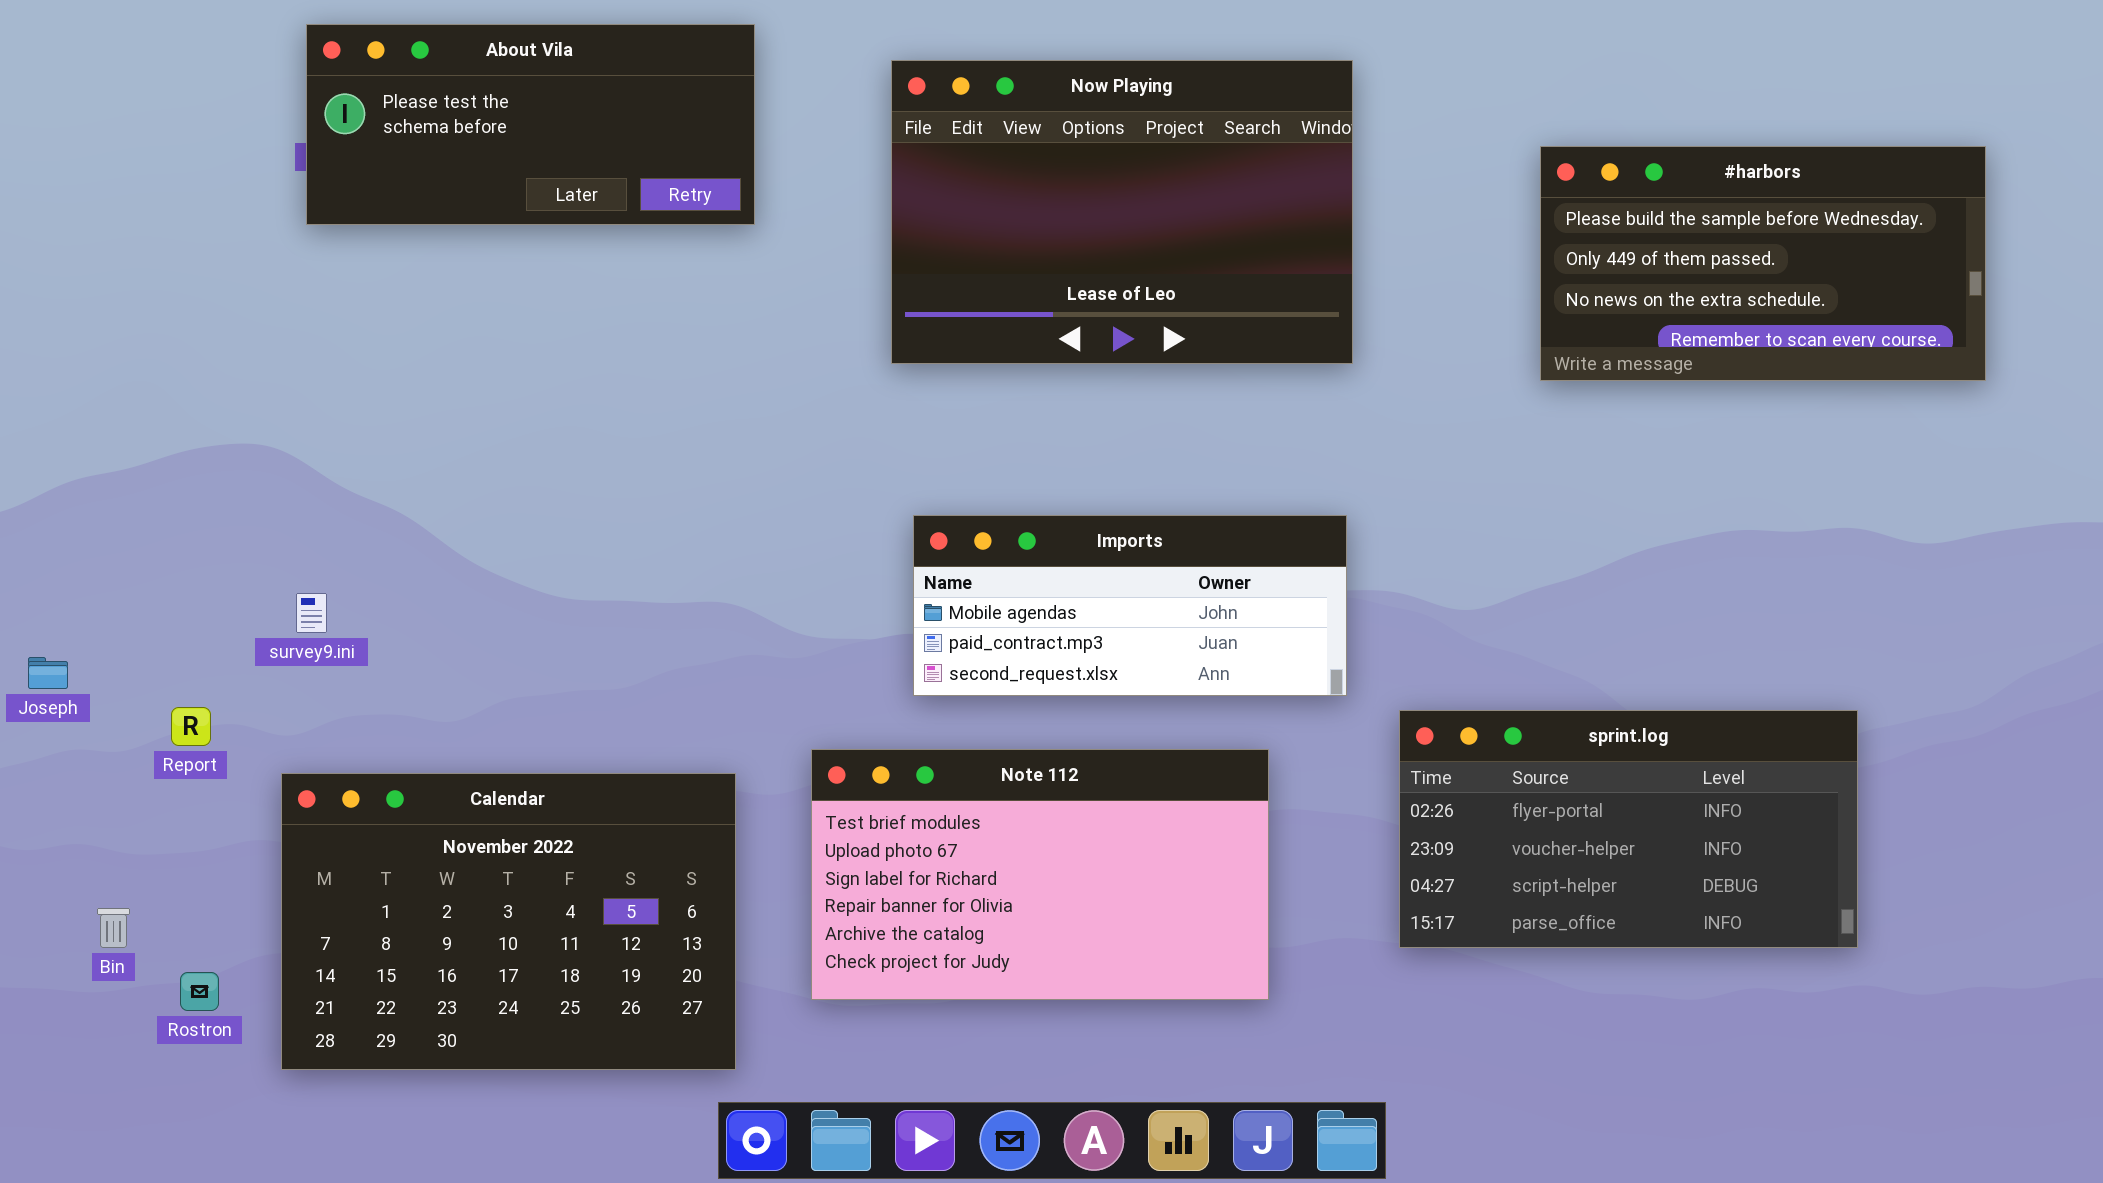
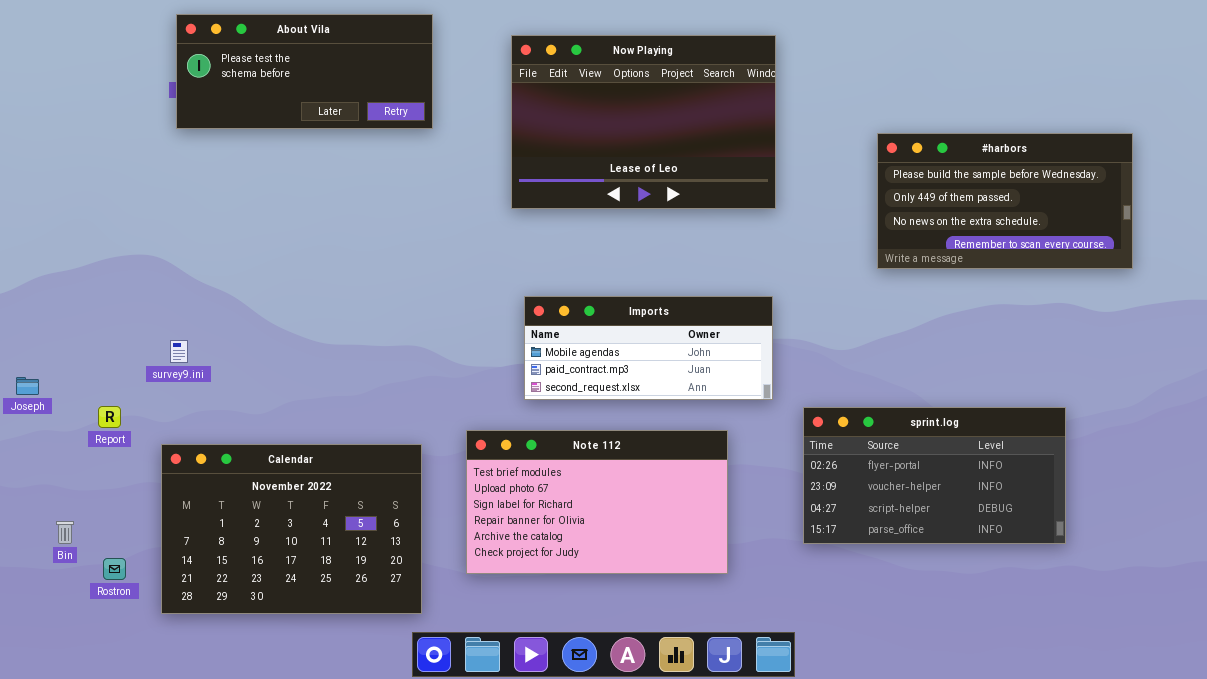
#harbors: [1540,146,1986,381] -> [877,133,1133,269], moved

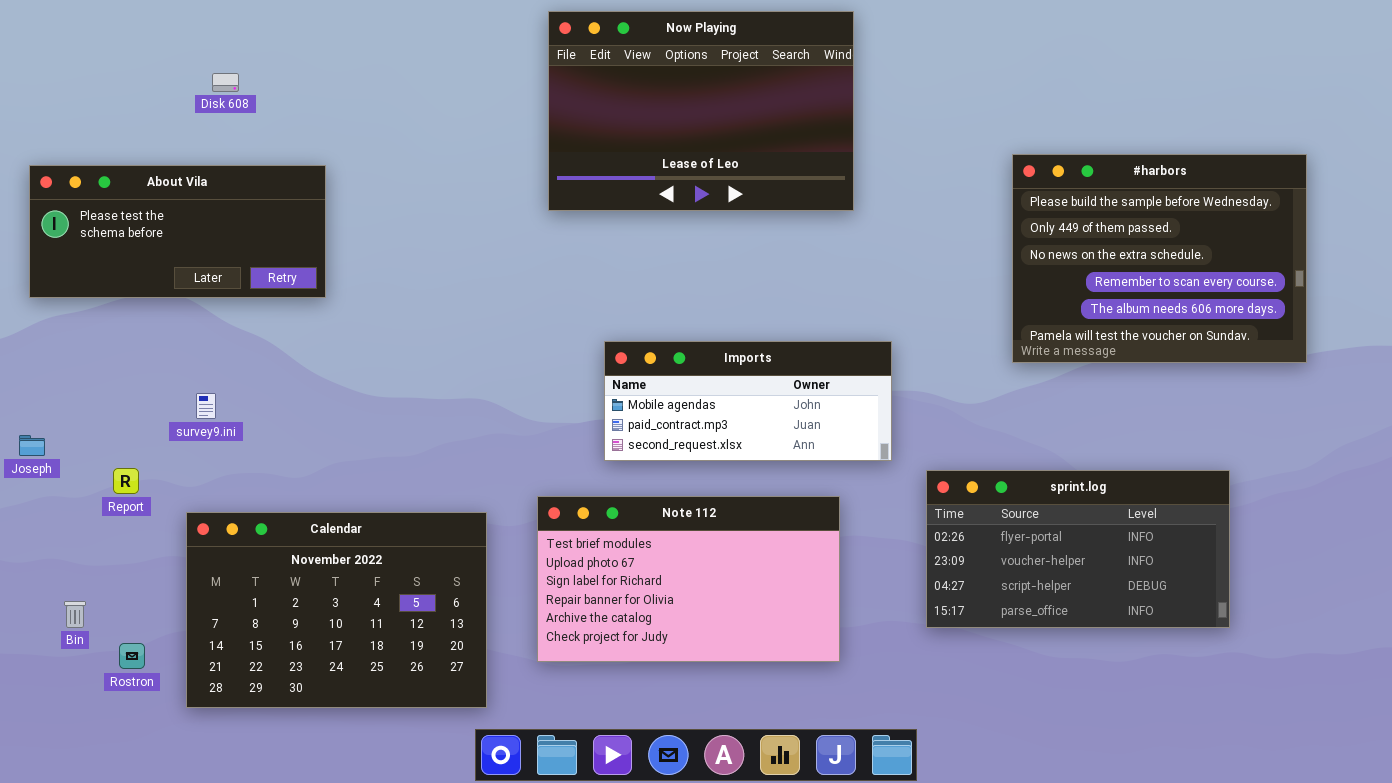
About Vila: [176,14,433,129] -> [29,165,326,298], moved
Now Playing: [511,35,776,209] -> [548,11,854,211], moved
#harbors: [877,133,1133,269] -> [1012,154,1307,363], resized

